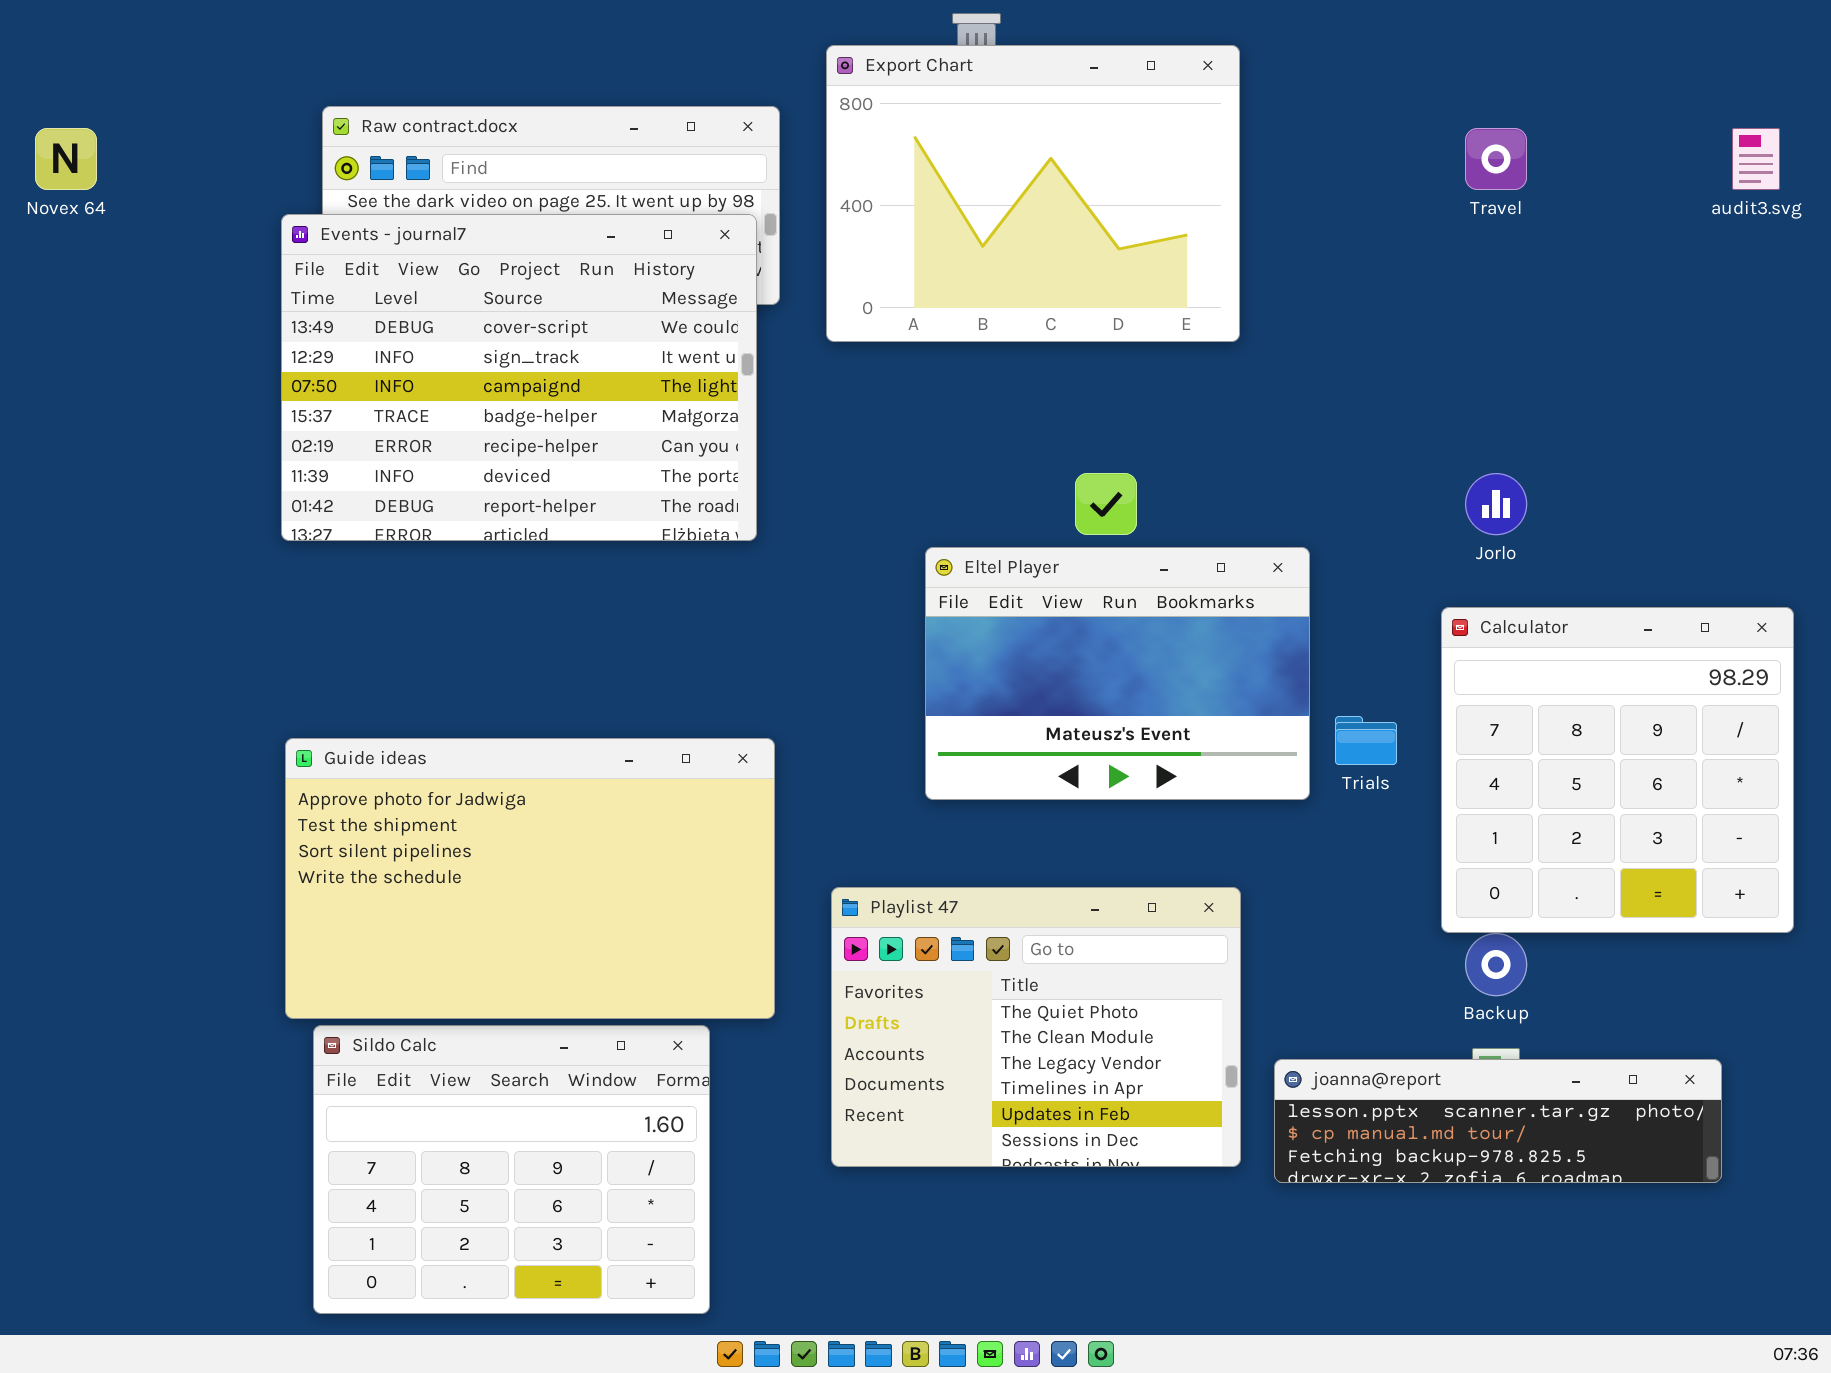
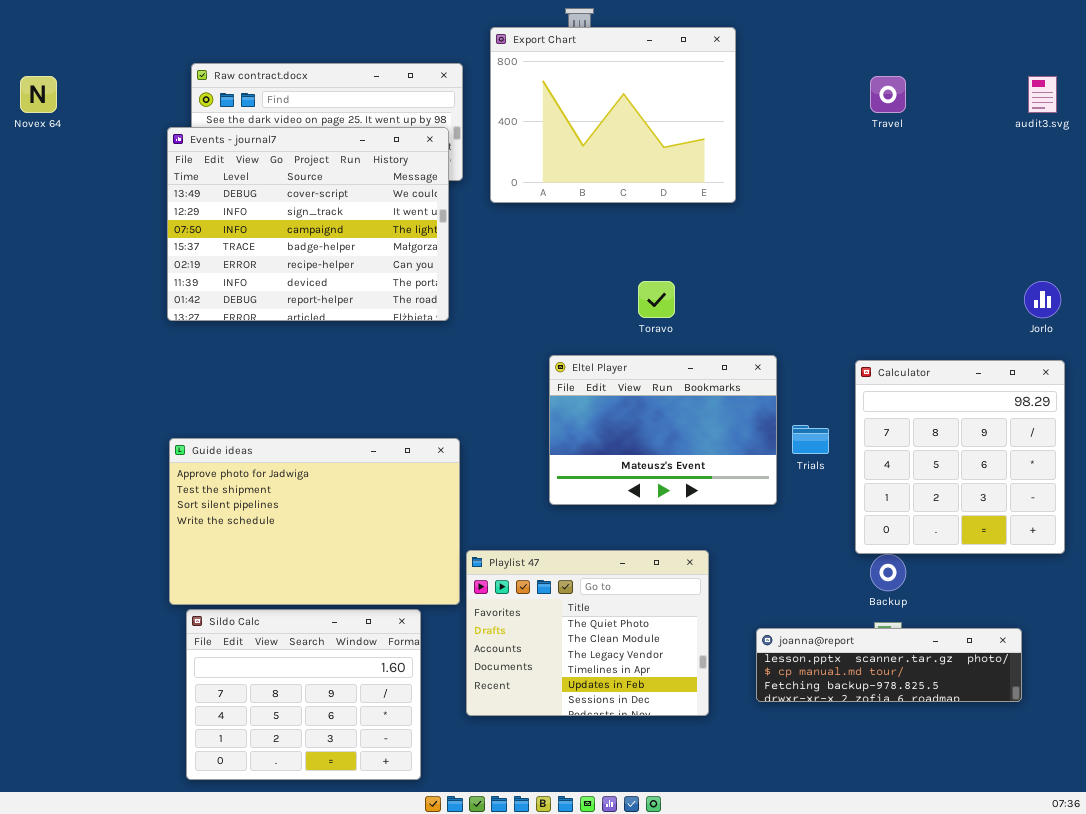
Jorlo: [1465,473,1527,535] -> [1024,281,1061,318], moved
Eltel Player: [925,547,1310,800] -> [549,355,777,505], moved
Playlist 47: [831,887,1241,1167] -> [466,550,709,716], moved

